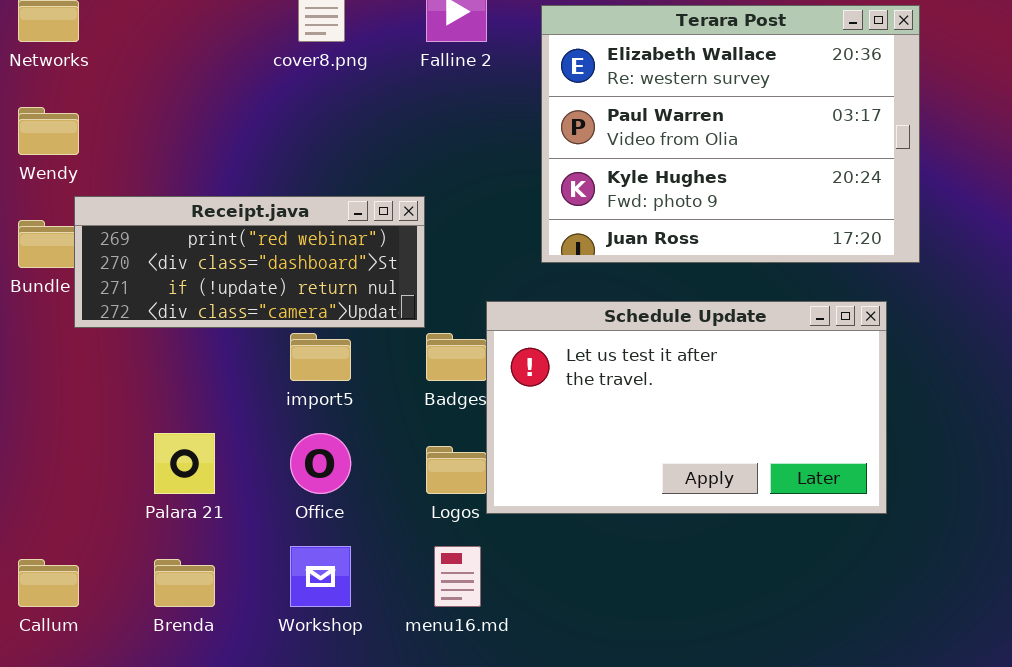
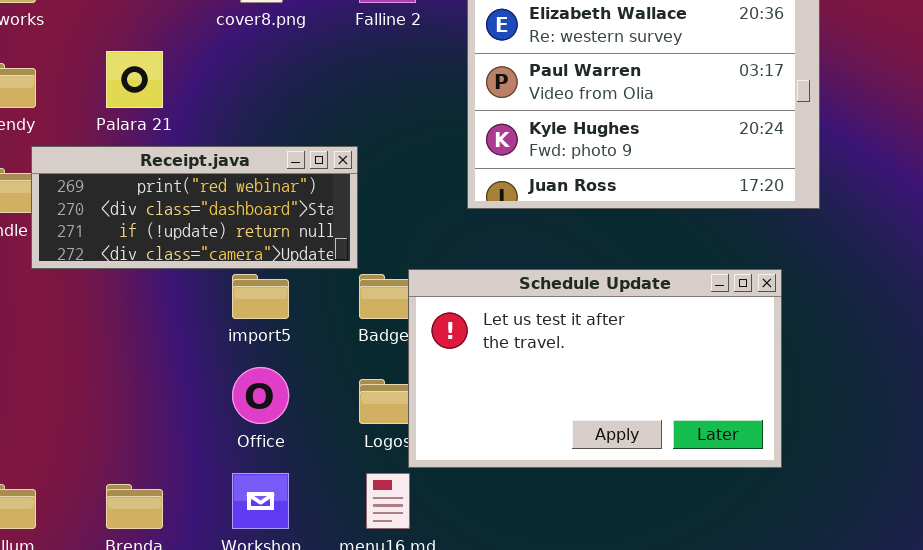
Schedule Update: [486,301,887,514] -> [408,269,782,468], moved
Palara 21: [154,433,215,494] -> [106,51,163,108], moved

